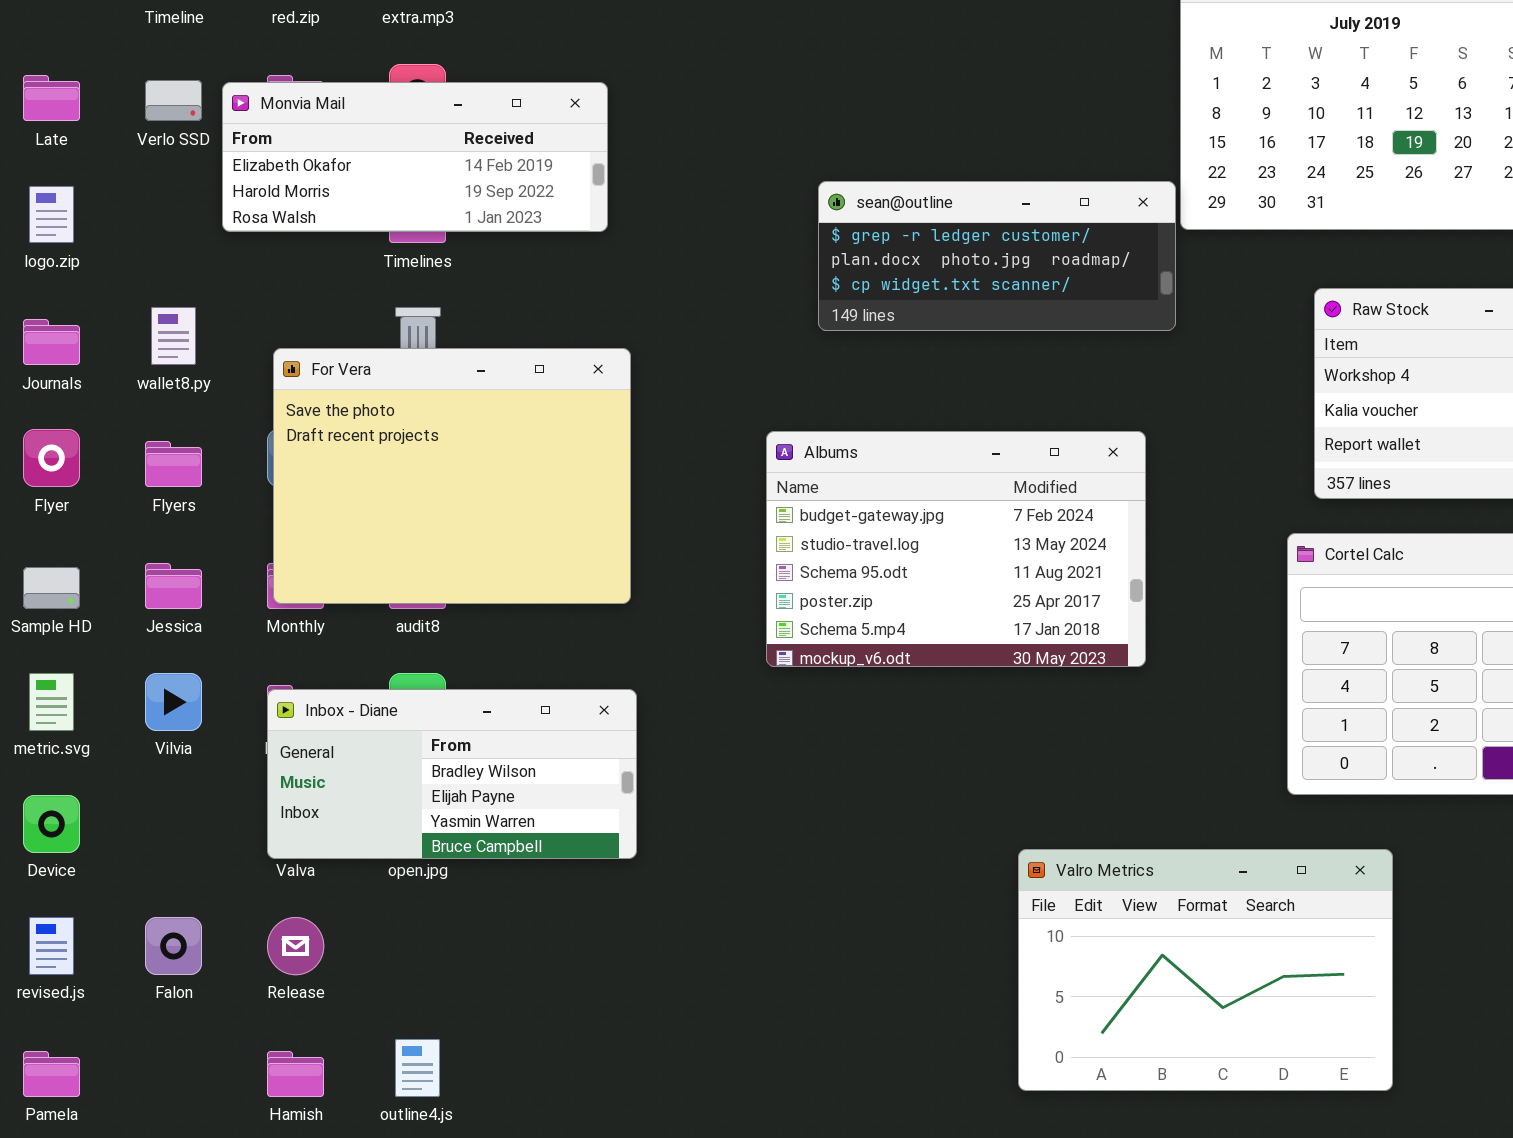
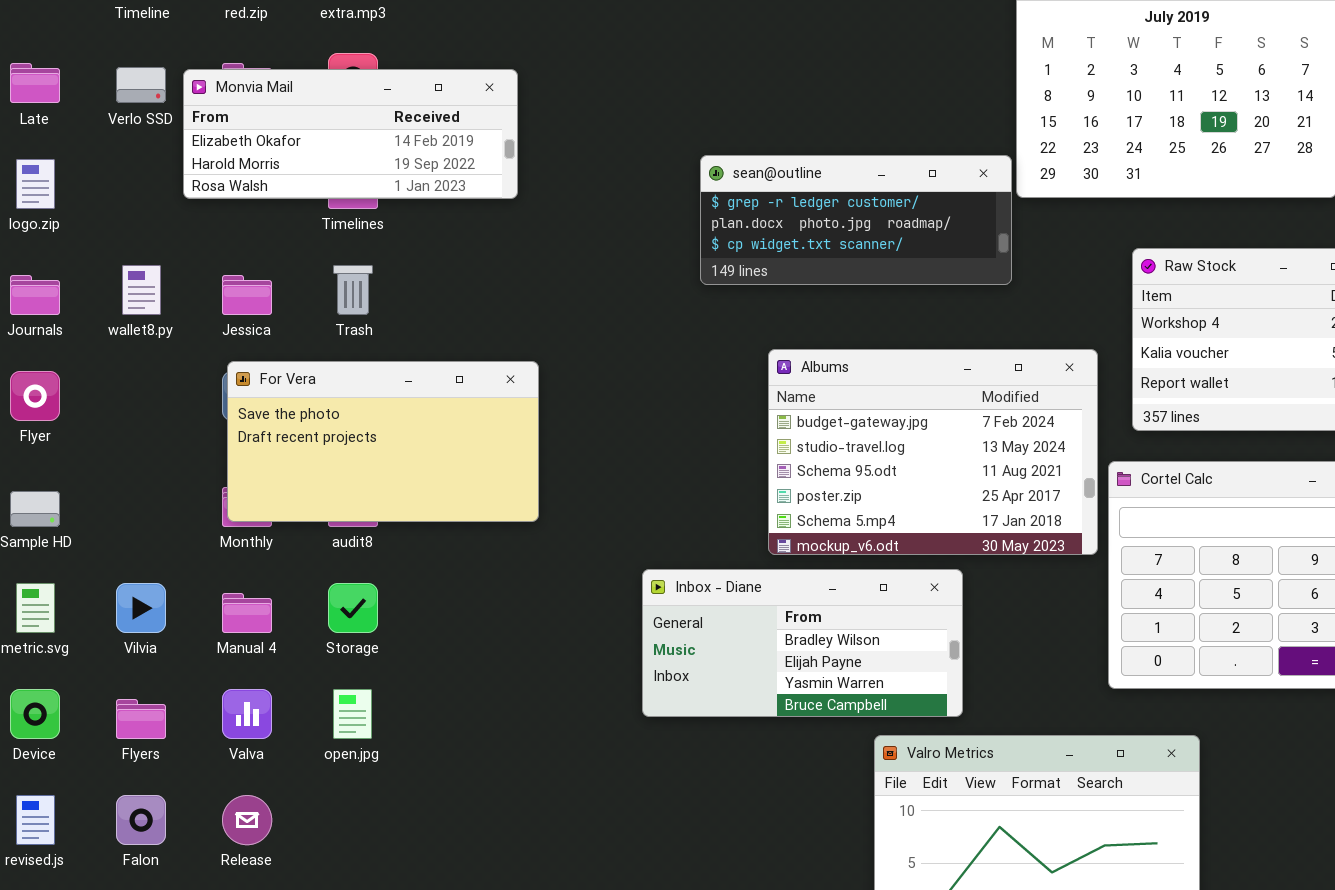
For Vera: [273,348,631,604] -> [227,361,539,522], resized
Albums: [766,431,1146,667] -> [768,349,1098,555], moved
Flyers: [145,441,202,487] -> [116,699,166,739], moved
Jessica: [145,563,202,609] -> [222,275,272,315], moved
Inbox - Diane: [267,689,637,859] -> [642,569,963,717], moved

